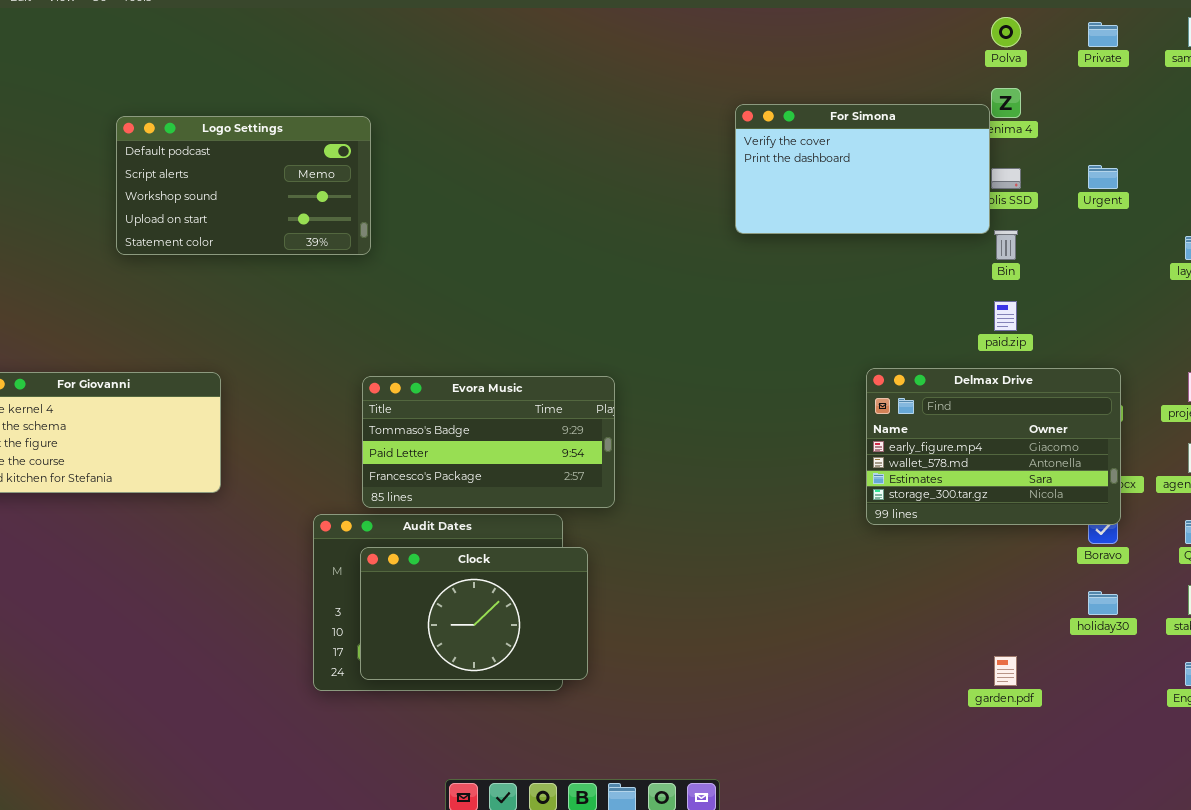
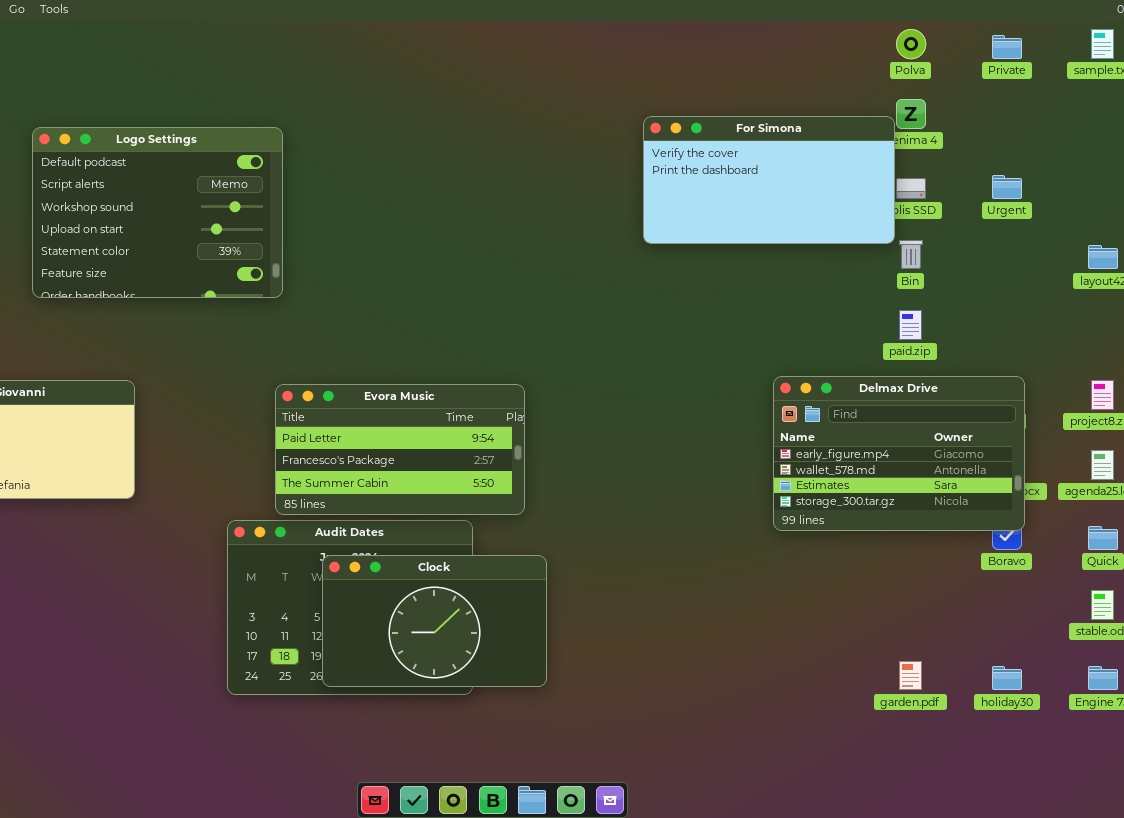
Logo Settings: [116,116,371,255] -> [32,127,283,298], resized
Evora Music: [362,376,615,508] -> [275,384,525,515], scrolled down 1 row
Clock: [360,547,588,680] -> [322,555,547,687], moved
holiday30: [1088,591,1118,615] -> [992,666,1022,690], moved

